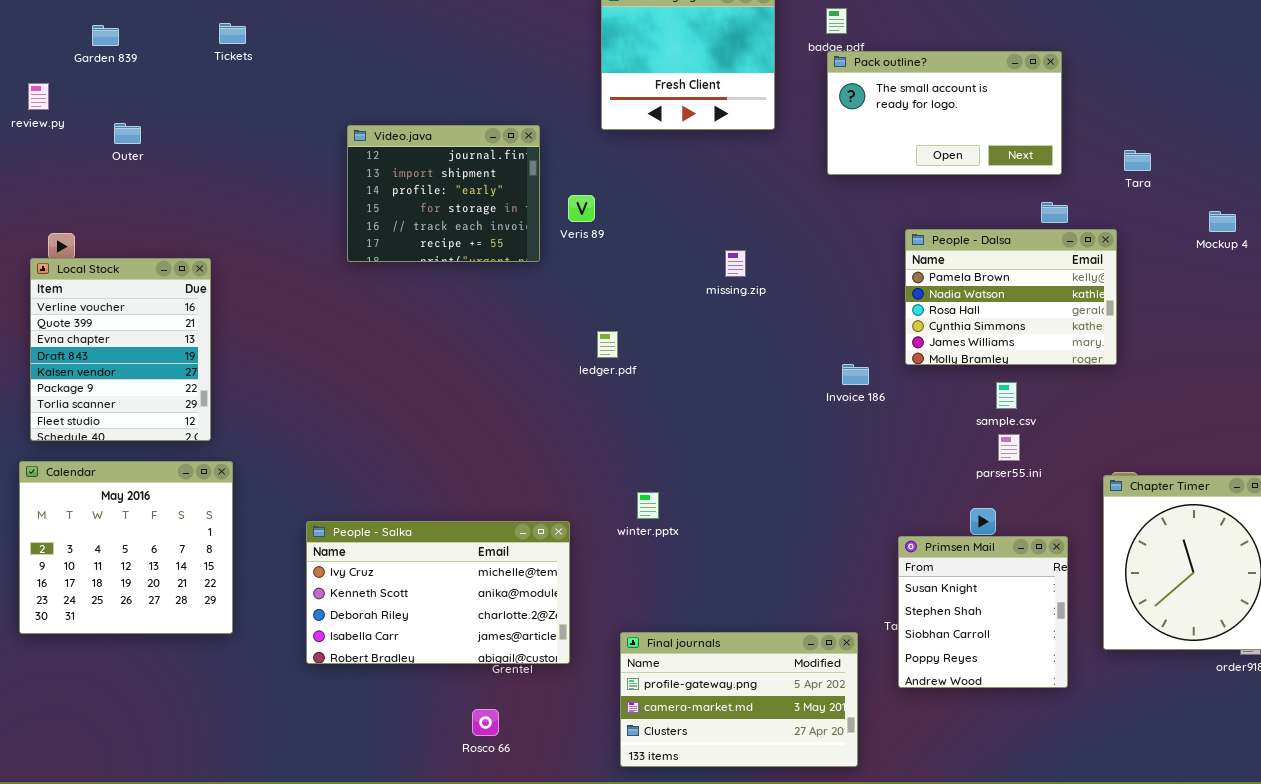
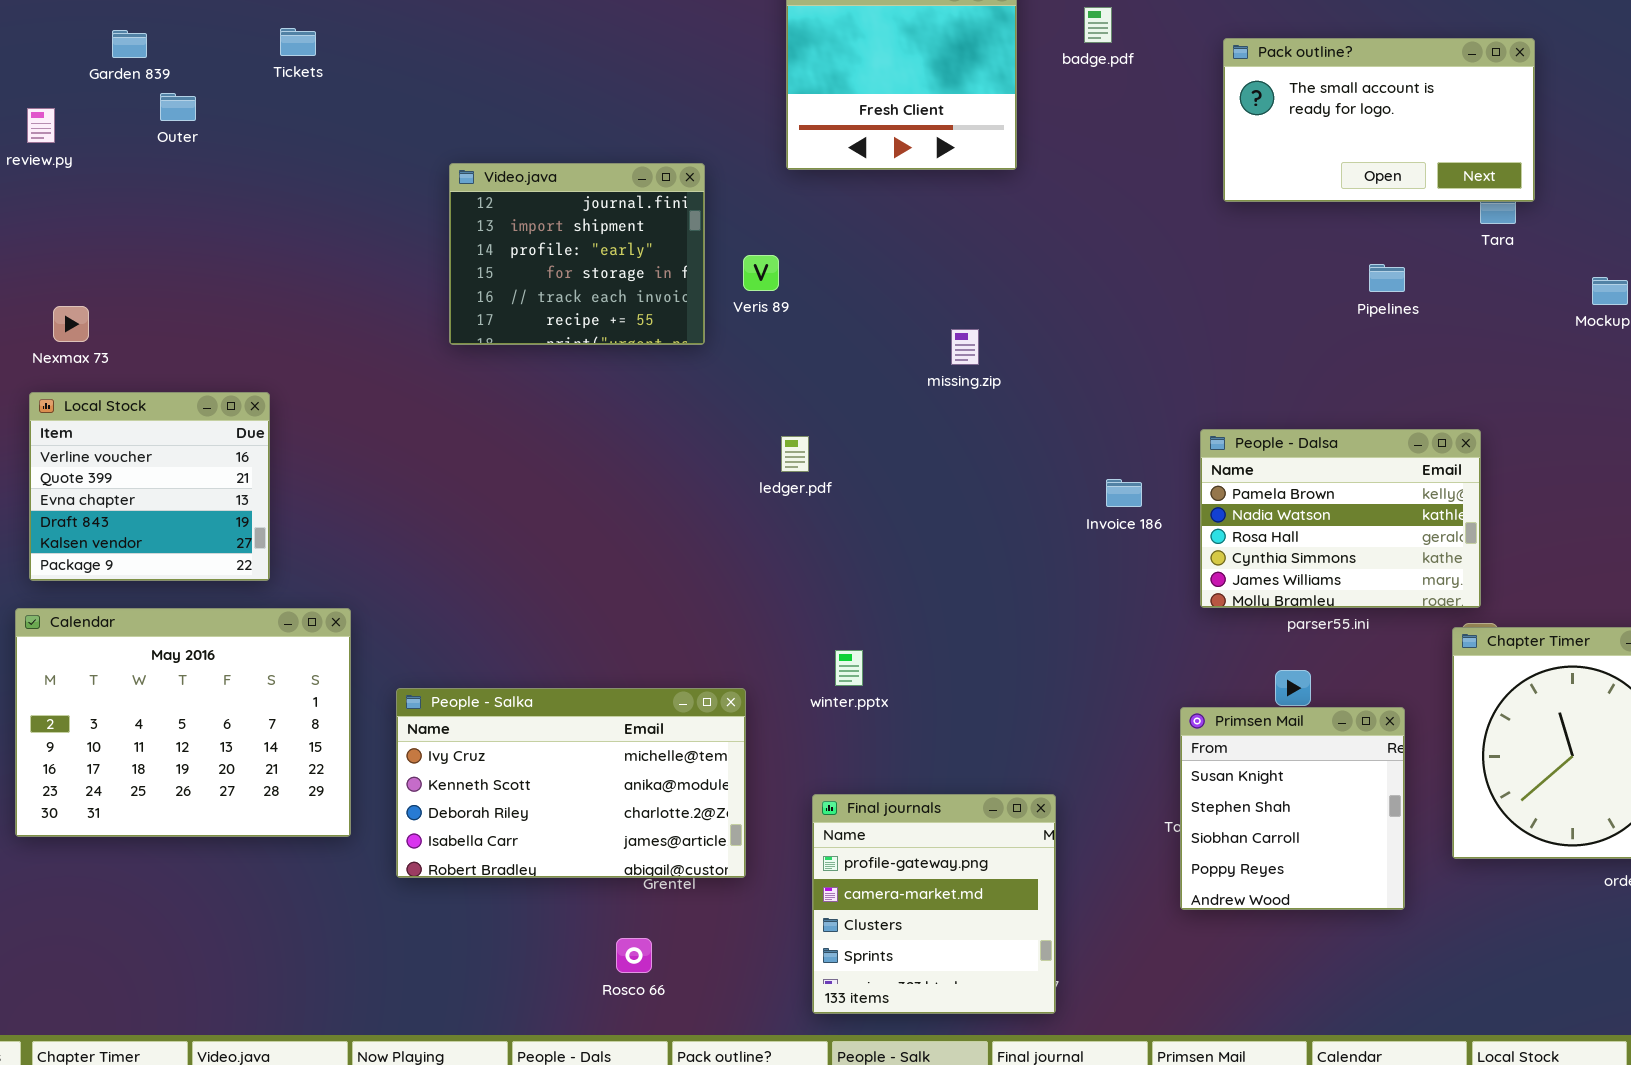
Pack outline?: [827,51,1062,175] -> [1223,38,1535,202], moved
Outer: [114,123,141,144] -> [160,93,196,121], moved
People - Dalsa: [905,229,1117,365] -> [1200,429,1481,608], moved
Local Stock: [30,258,211,441] -> [29,392,270,581], resized
Calendar: [19,461,233,634] -> [15,608,351,837], resized
Final journals: [620,632,858,767] -> [812,794,1056,1014], resized

